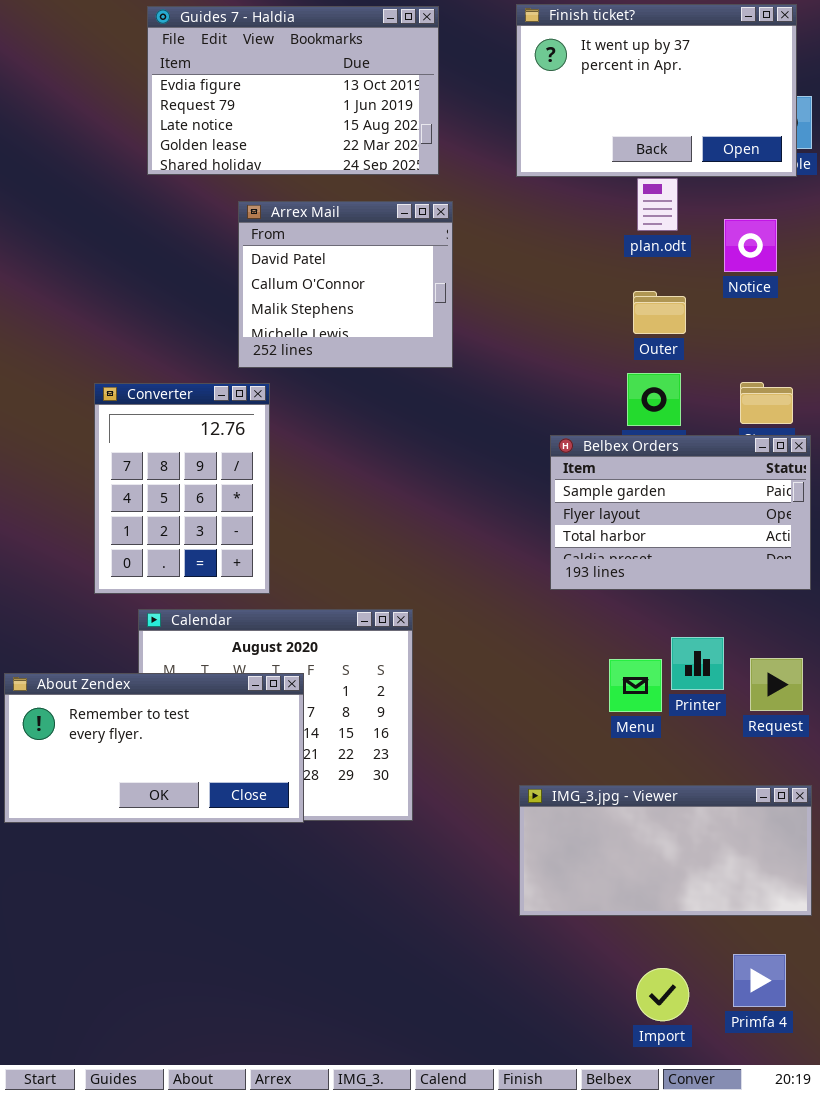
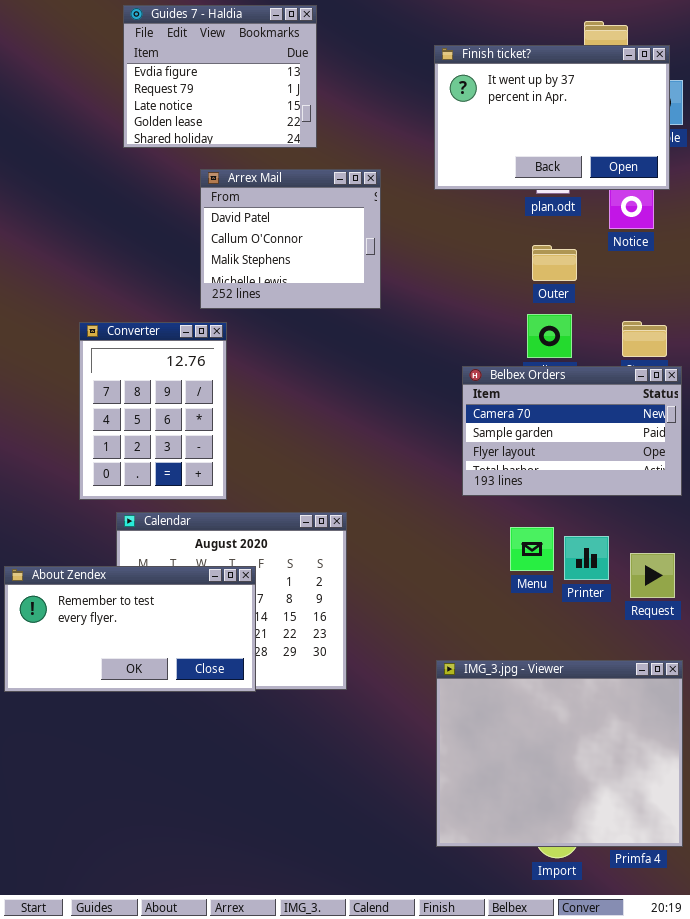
Finish ticket?: [516,4,797,177] -> [434,45,670,190], moved
Guides 7 - Haldia: [147,6,439,175] -> [123,5,317,148], resized
Belbex Orders: [550,435,811,590] -> [462,366,682,496], scrolled up 1 row
Menu: [609,659,662,712] -> [510,527,554,571], moved
IMG_3.jpg - Viewer: [519,785,812,916] -> [436,660,683,847], resized

